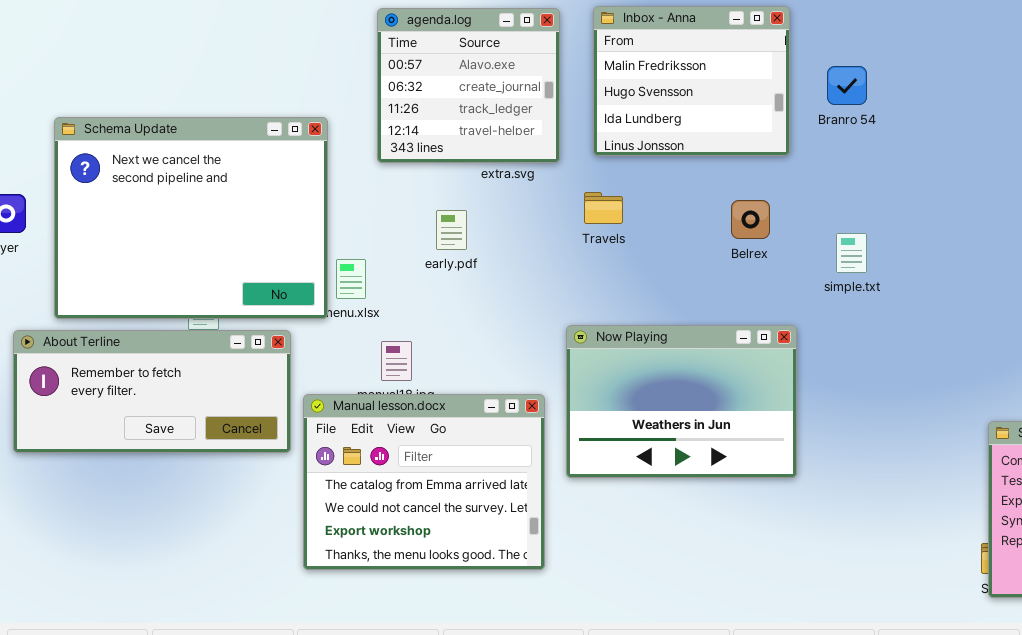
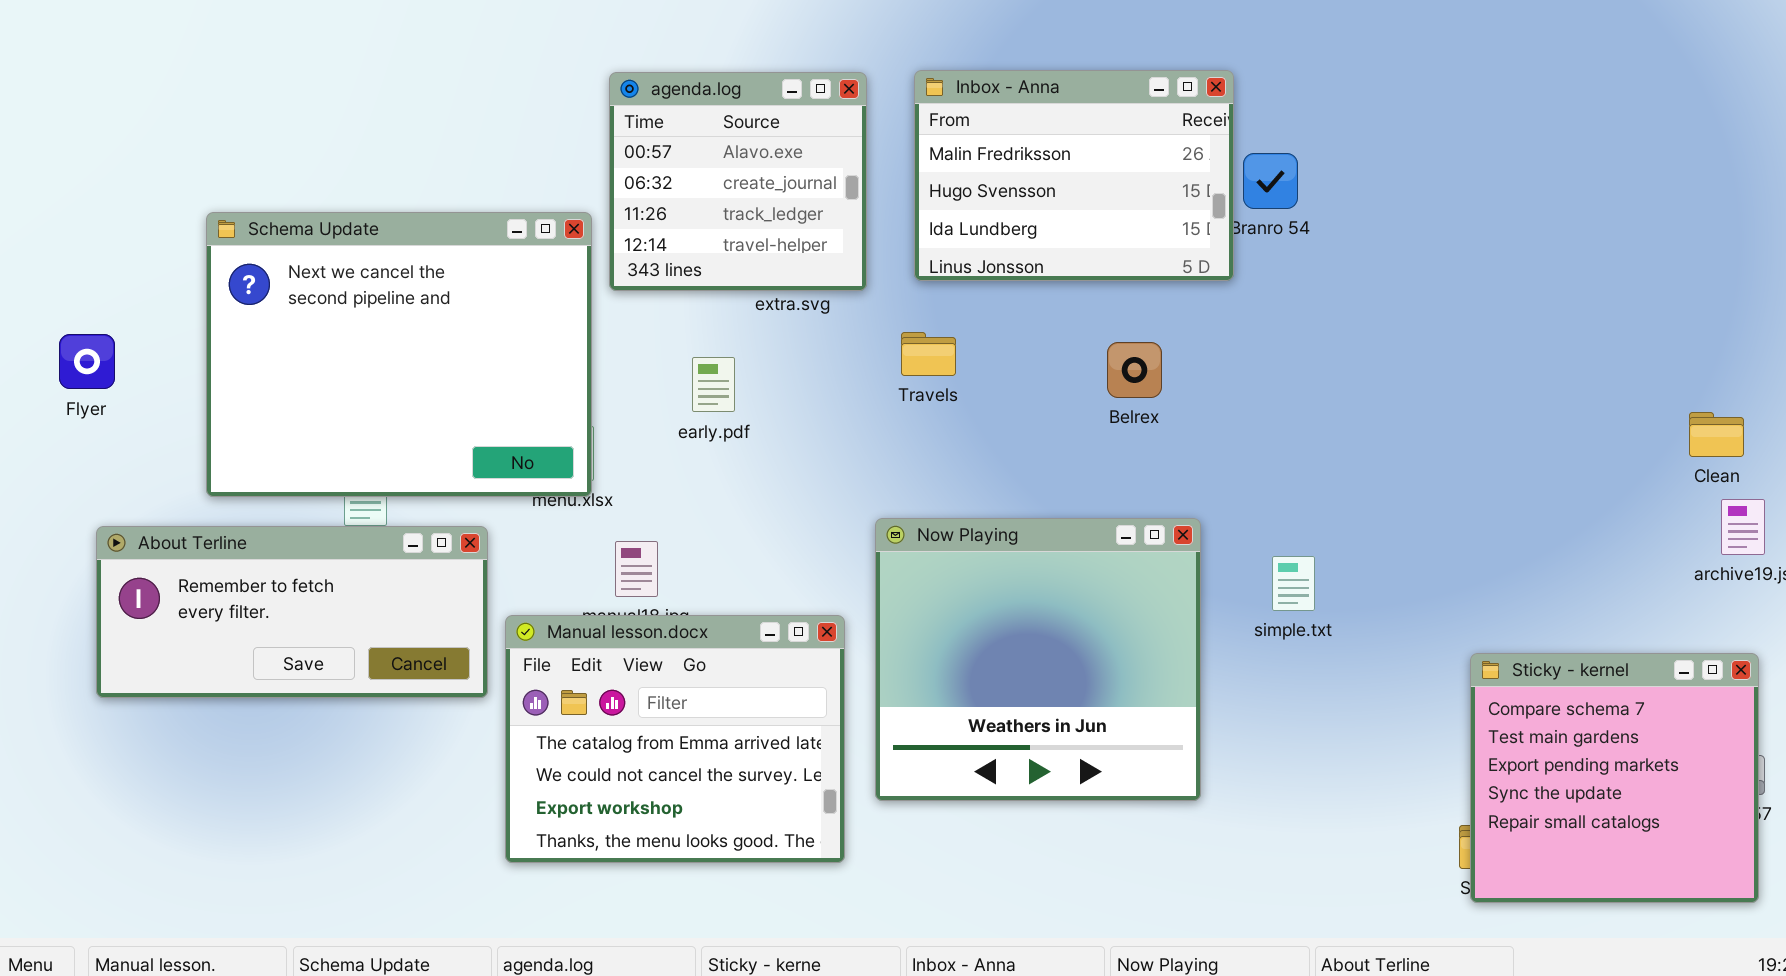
Inbox - Anna: [593,6,790,156] -> [914,70,1234,281], resized
Schema Update: [54,117,328,319] -> [206,212,592,497], moved
simple.txt: [836,233,867,273] -> [1272,556,1315,611], moved
Now Playing: [566,325,797,478] -> [875,518,1201,801], resized

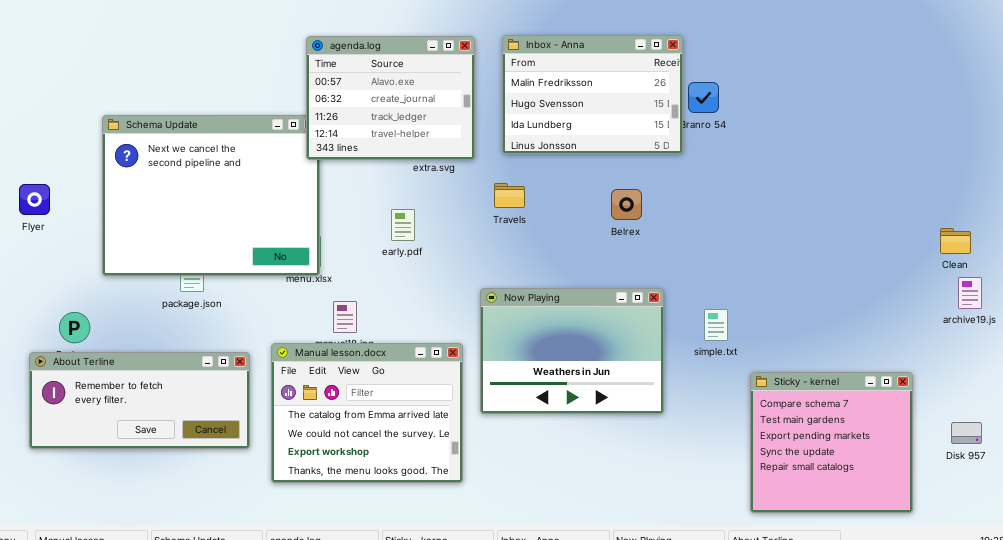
agenda.log: [609,72,867,291] -> [306,36,475,160], resized
early.pdf: [692,357,735,412] -> [391,209,415,241], moved
Now Playing: [875,518,1201,801] -> [480,288,664,414], resized
About Terline: [96,526,488,698] -> [29,352,250,449], moved
Sticky - kernel: [1470,653,1759,903] -> [750,372,913,513], moved

